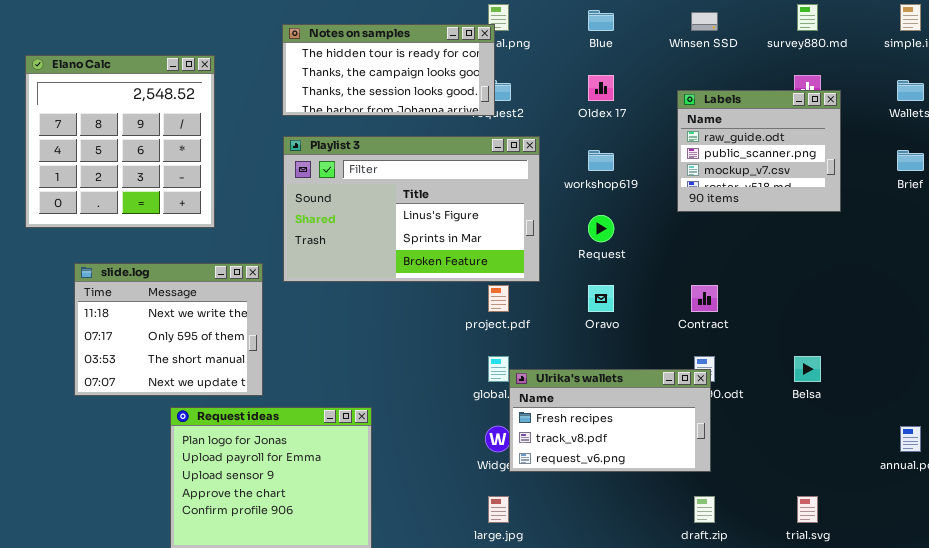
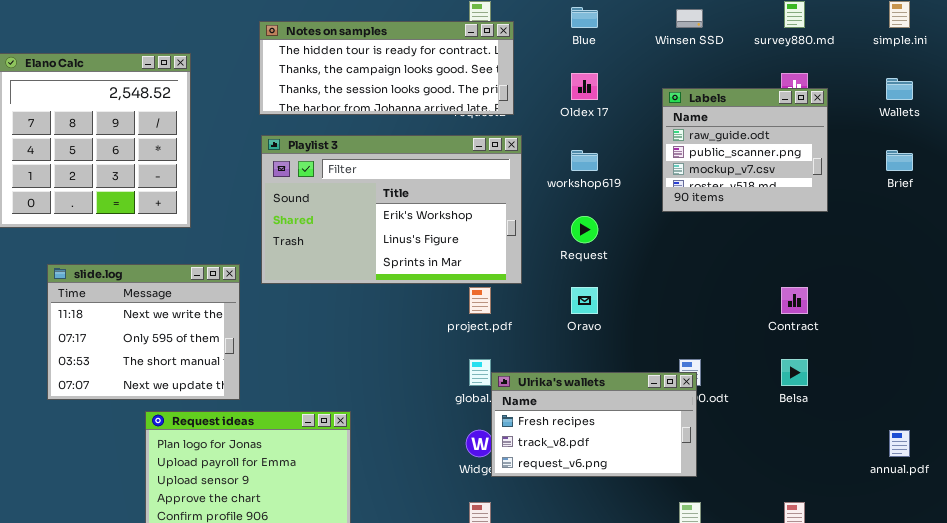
Notes on samples: [282,24,495,116] -> [259,21,514,115], resized
Playlist 3: [283,136,540,282] -> [261,135,522,284], scrolled up 1 row
Contract: [691,285,718,312] -> [781,287,808,314], moved

